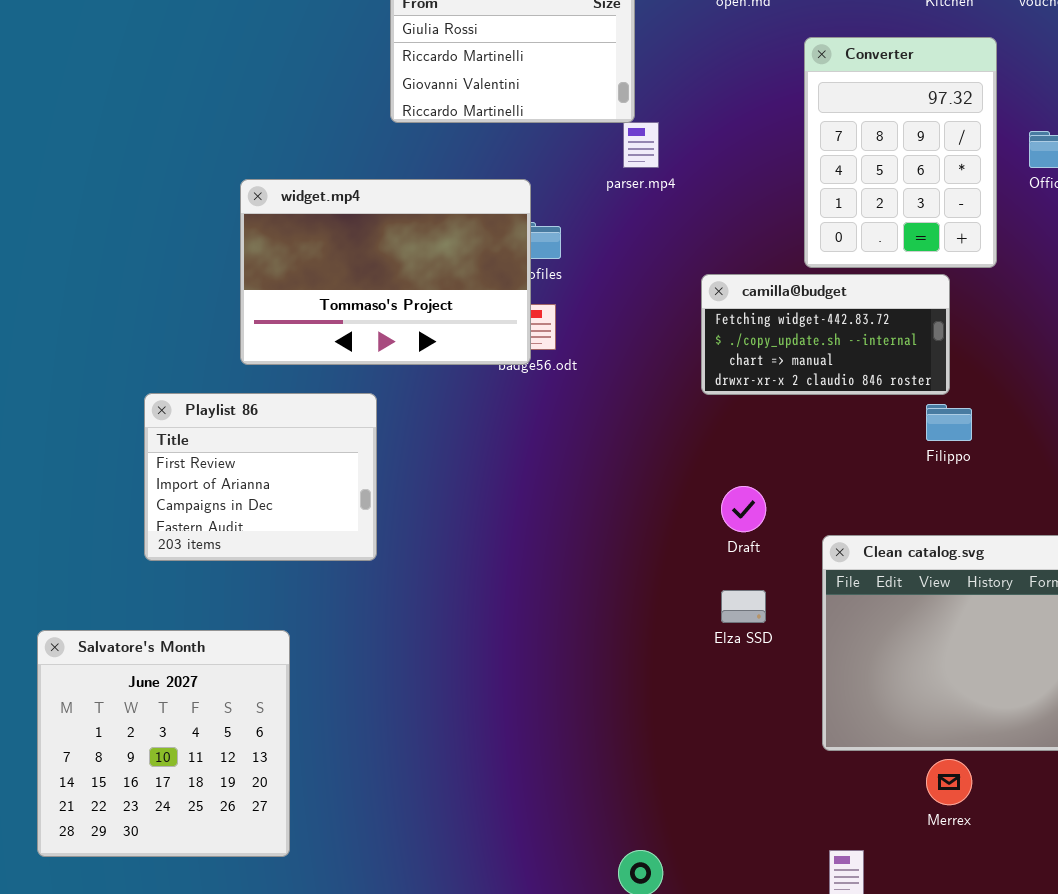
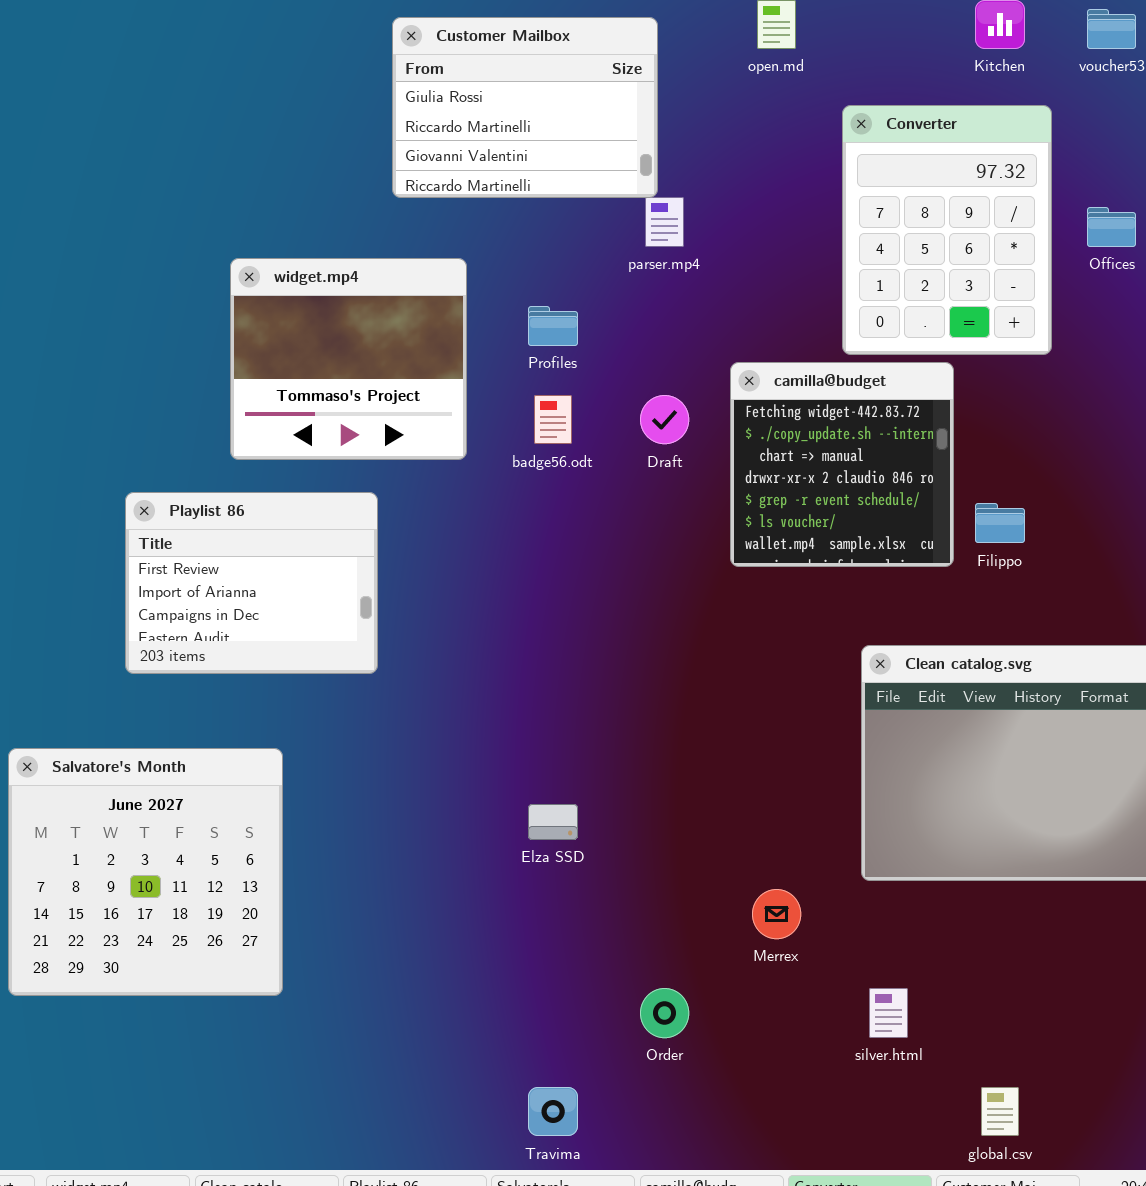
widget.mp4: [240,179,531,365] -> [230,258,467,460], resized
camilla@budget: [701,274,950,395] -> [730,362,954,567], resized
Draft: [721,486,766,532] -> [640,395,689,444], moved
Elza SSD: [721,590,766,623] -> [528,804,578,840], moved
Merrex: [926,759,972,805] -> [752,889,801,939], moved

